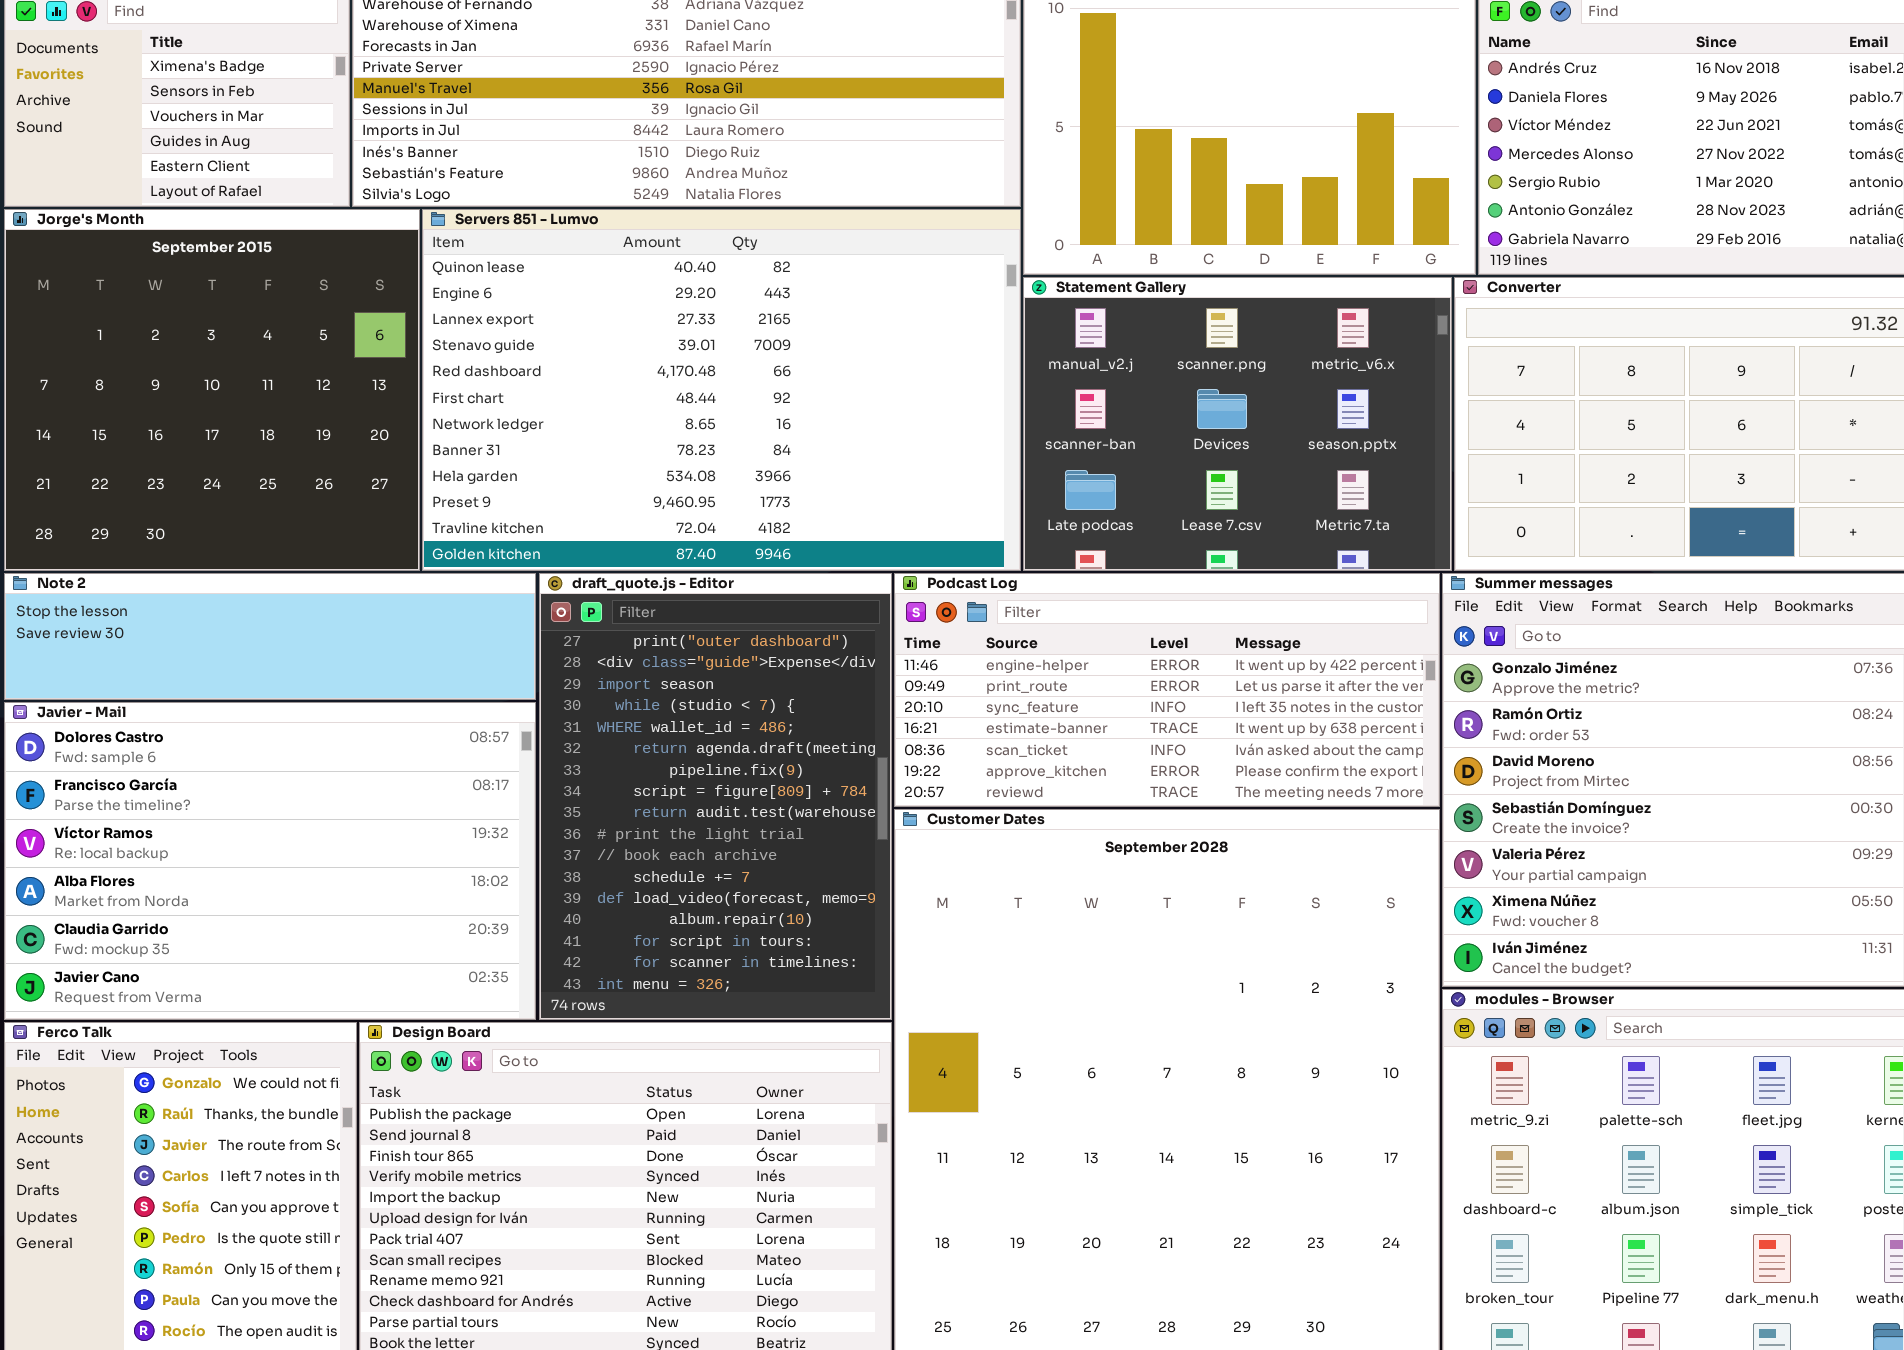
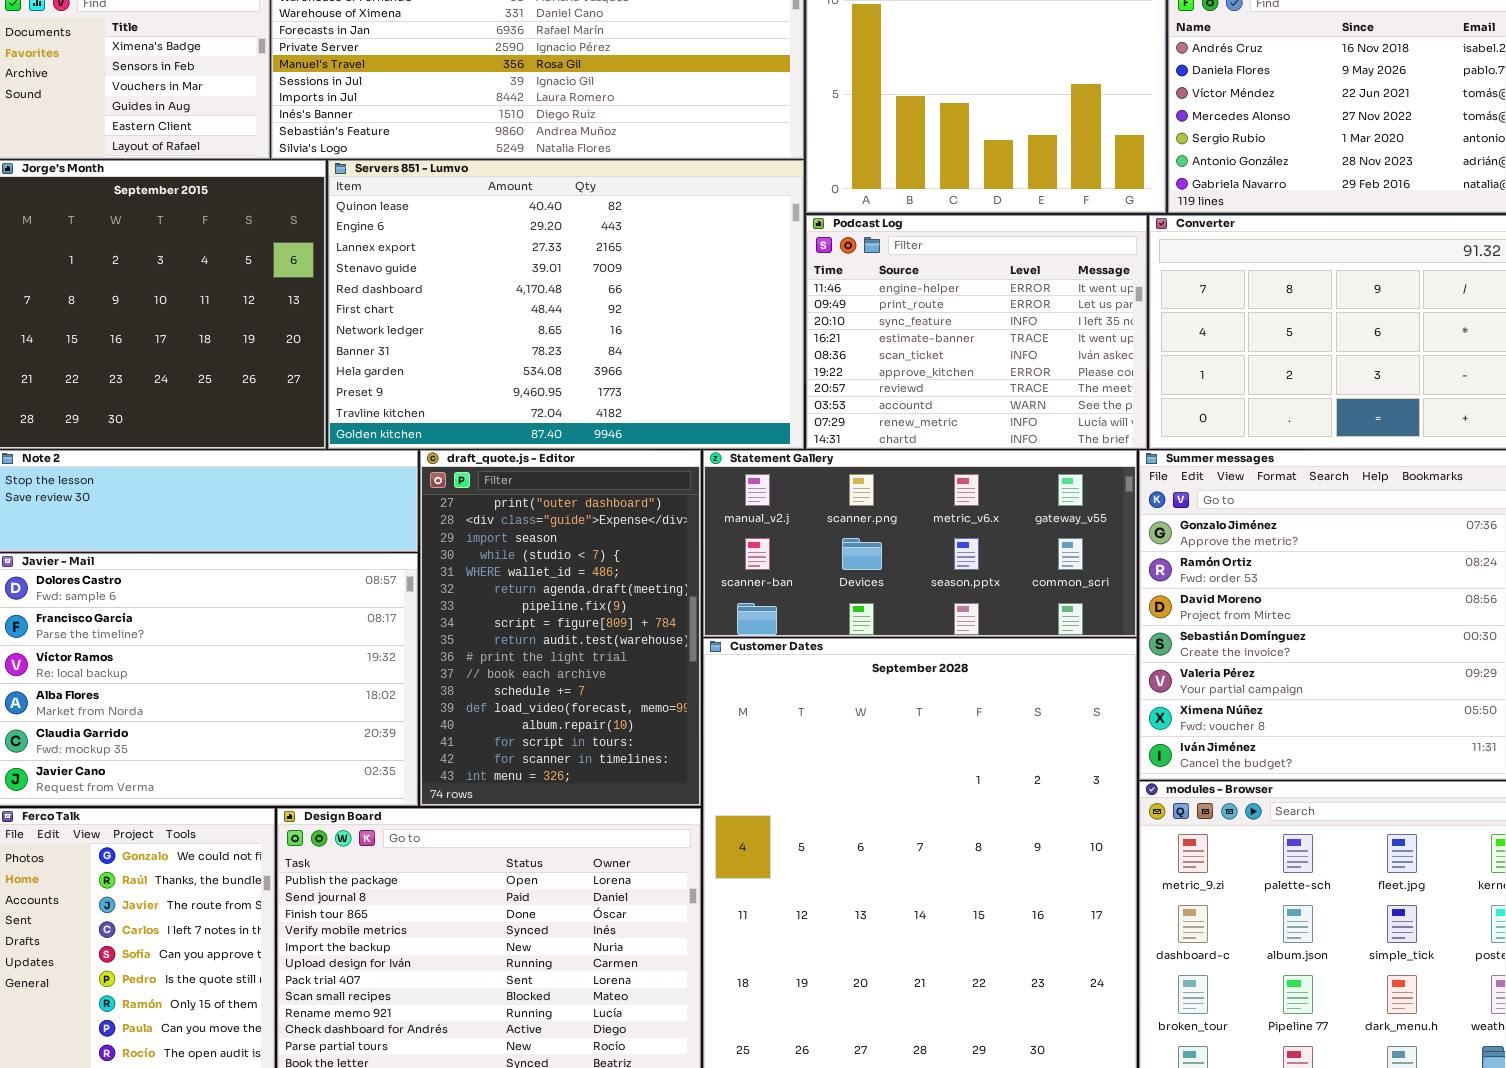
Statement Gallery: [1023,277,1452,571] -> [703,450,1137,637], moved, resized
Podcast Log: [894,573,1440,807] -> [806,215,1147,449], moved, resized

